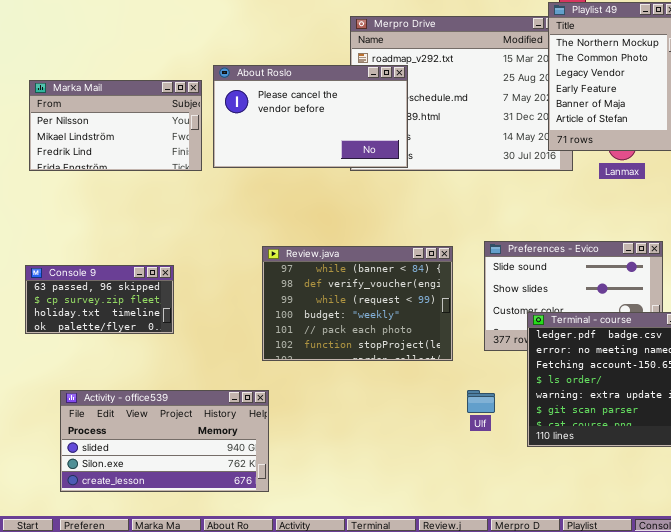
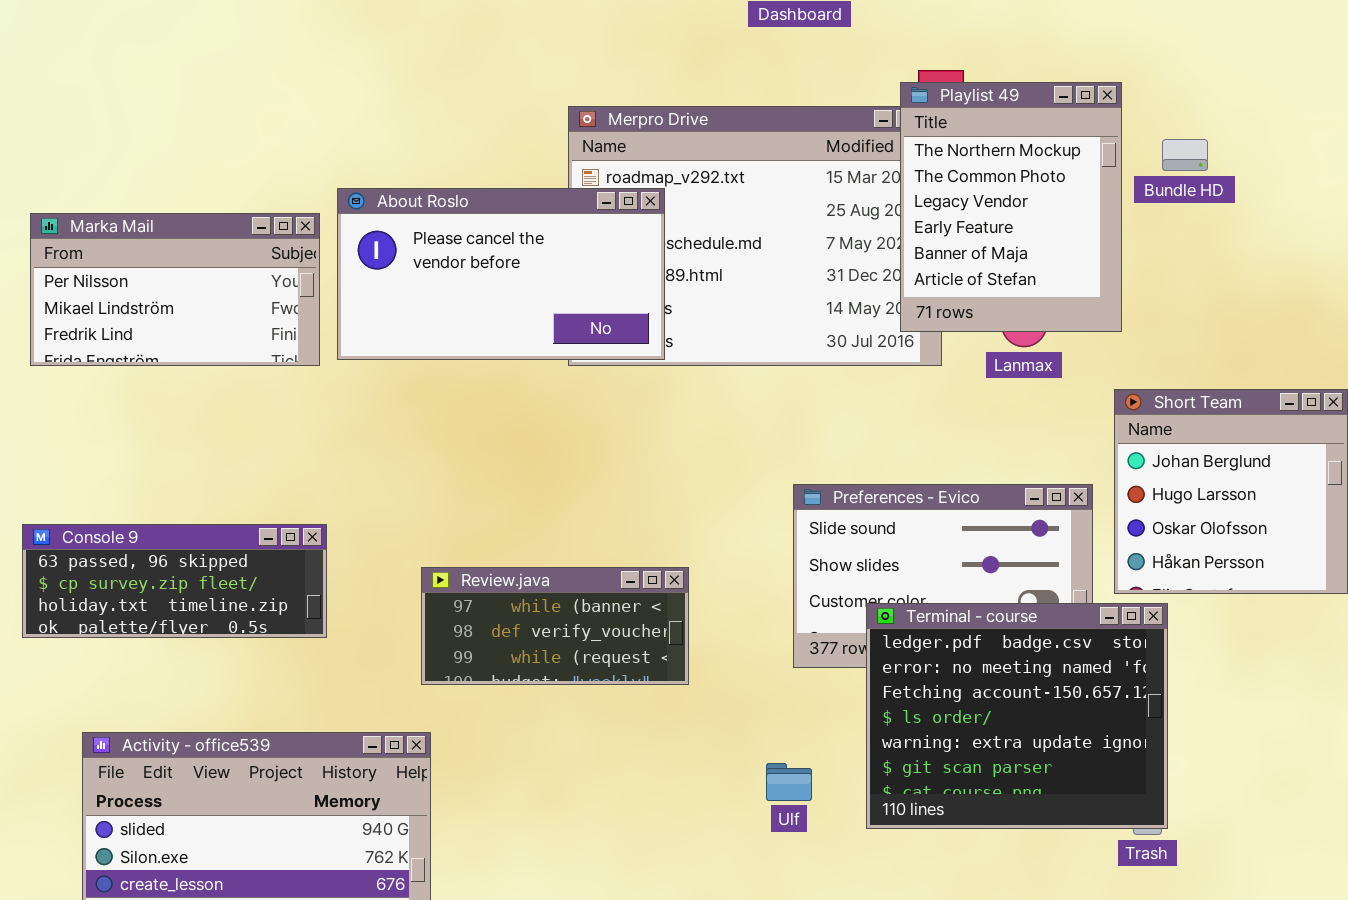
Review.java: [262,246,453,361] -> [421,567,689,685], resized
Console 9: [25,265,174,334] -> [22,524,327,638], resized
Ulf: [467,390,495,413] -> [766,763,812,801], moved

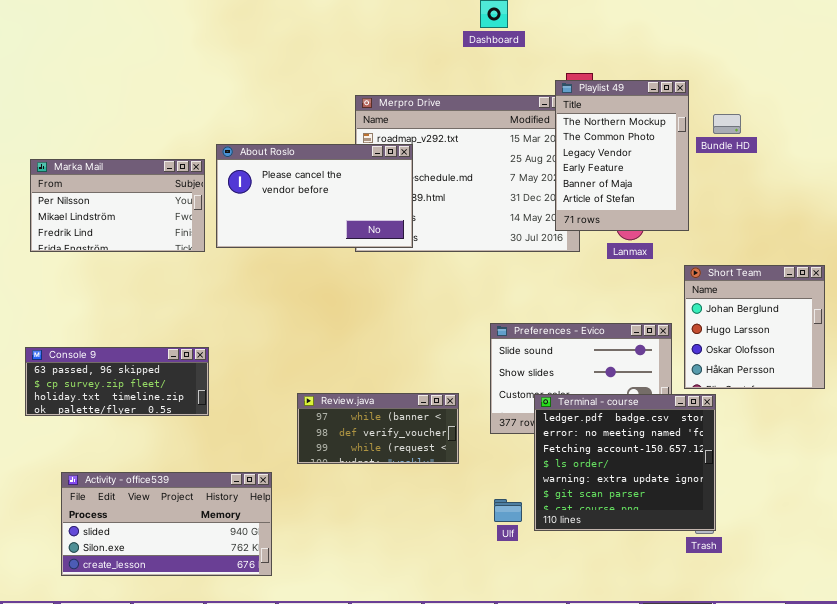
Review.java: [421,567,689,685] -> [297,393,459,464], moved
Ulf: [766,763,812,801] -> [494,499,522,522], moved

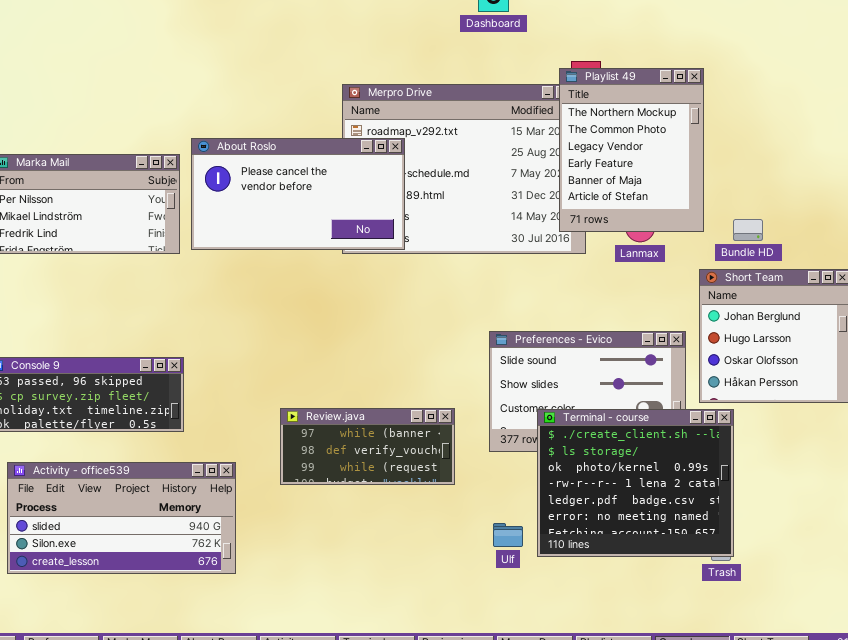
Bundle HD: [713,114,741,134] -> [733,219,763,241], moved
Terminal - course: [534,394,716,531] -> [537,409,734,557], scrolled up 4 rows
Activity - office539: [61,472,272,576] -> [7,462,236,574], moved

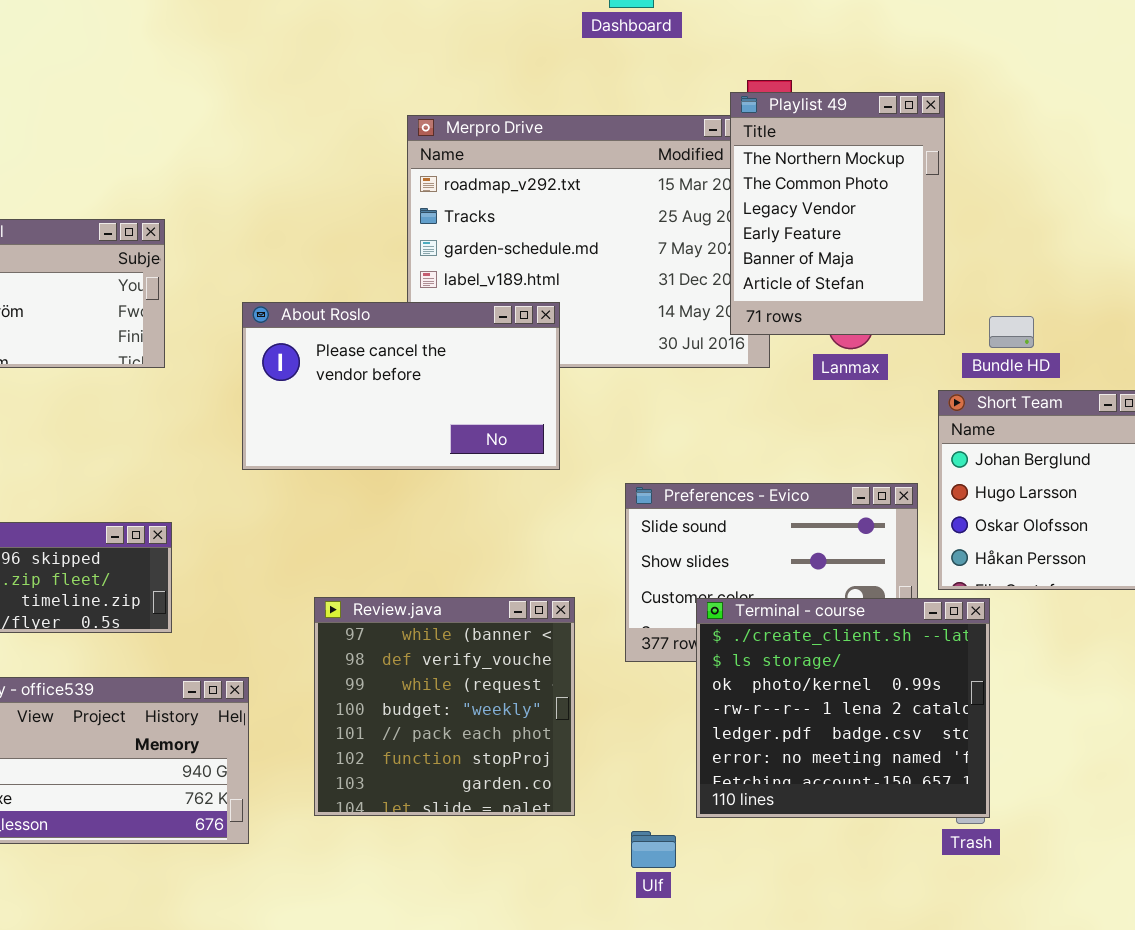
About Roslo: [191,138,405,250] -> [242,302,560,470], moved
Review.java: [280,408,455,485] -> [314,597,575,816], resized
Ulf: [493,523,523,547] -> [631,831,676,868], moved

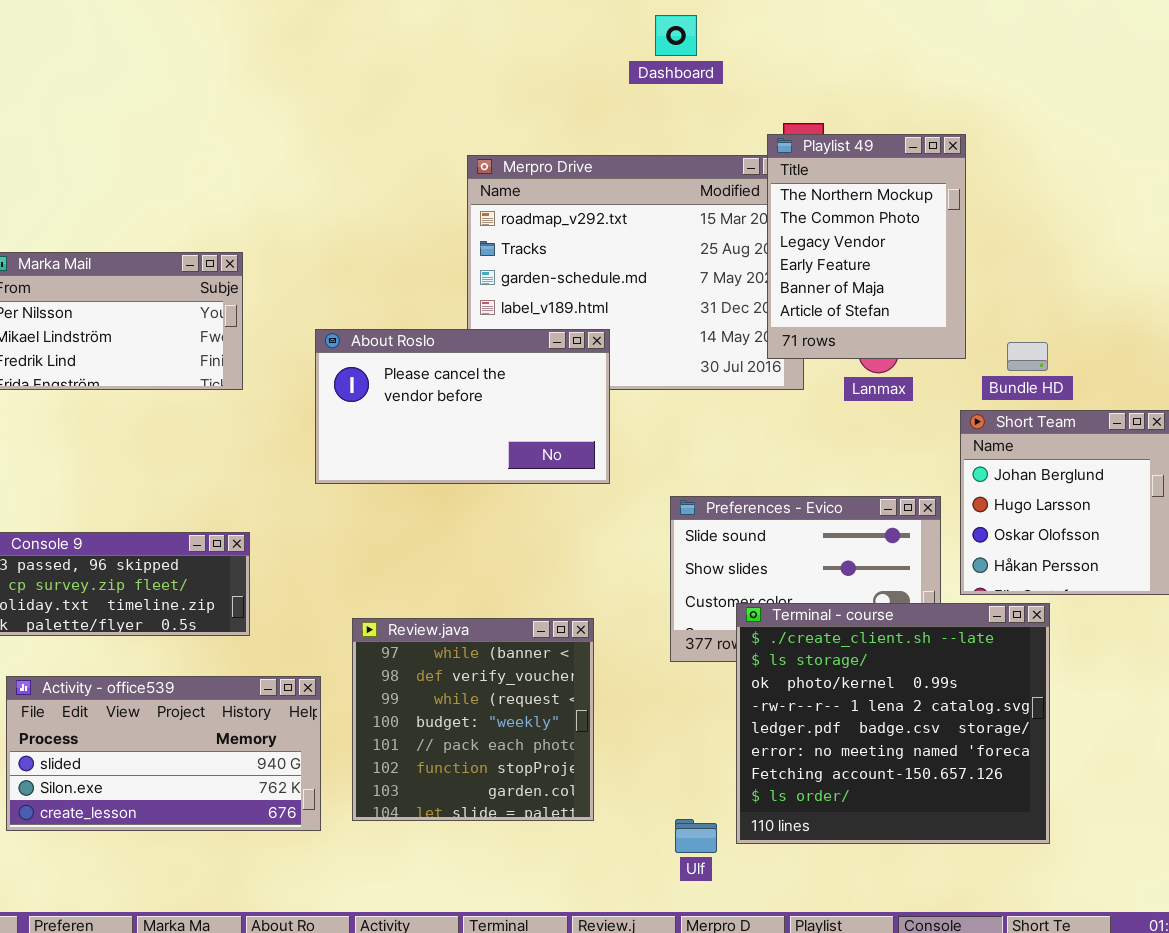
Review.java: [314,597,575,816] -> [352,618,594,821], moved
Terminal - course: [696,598,990,818] -> [736,603,1050,844], resized

